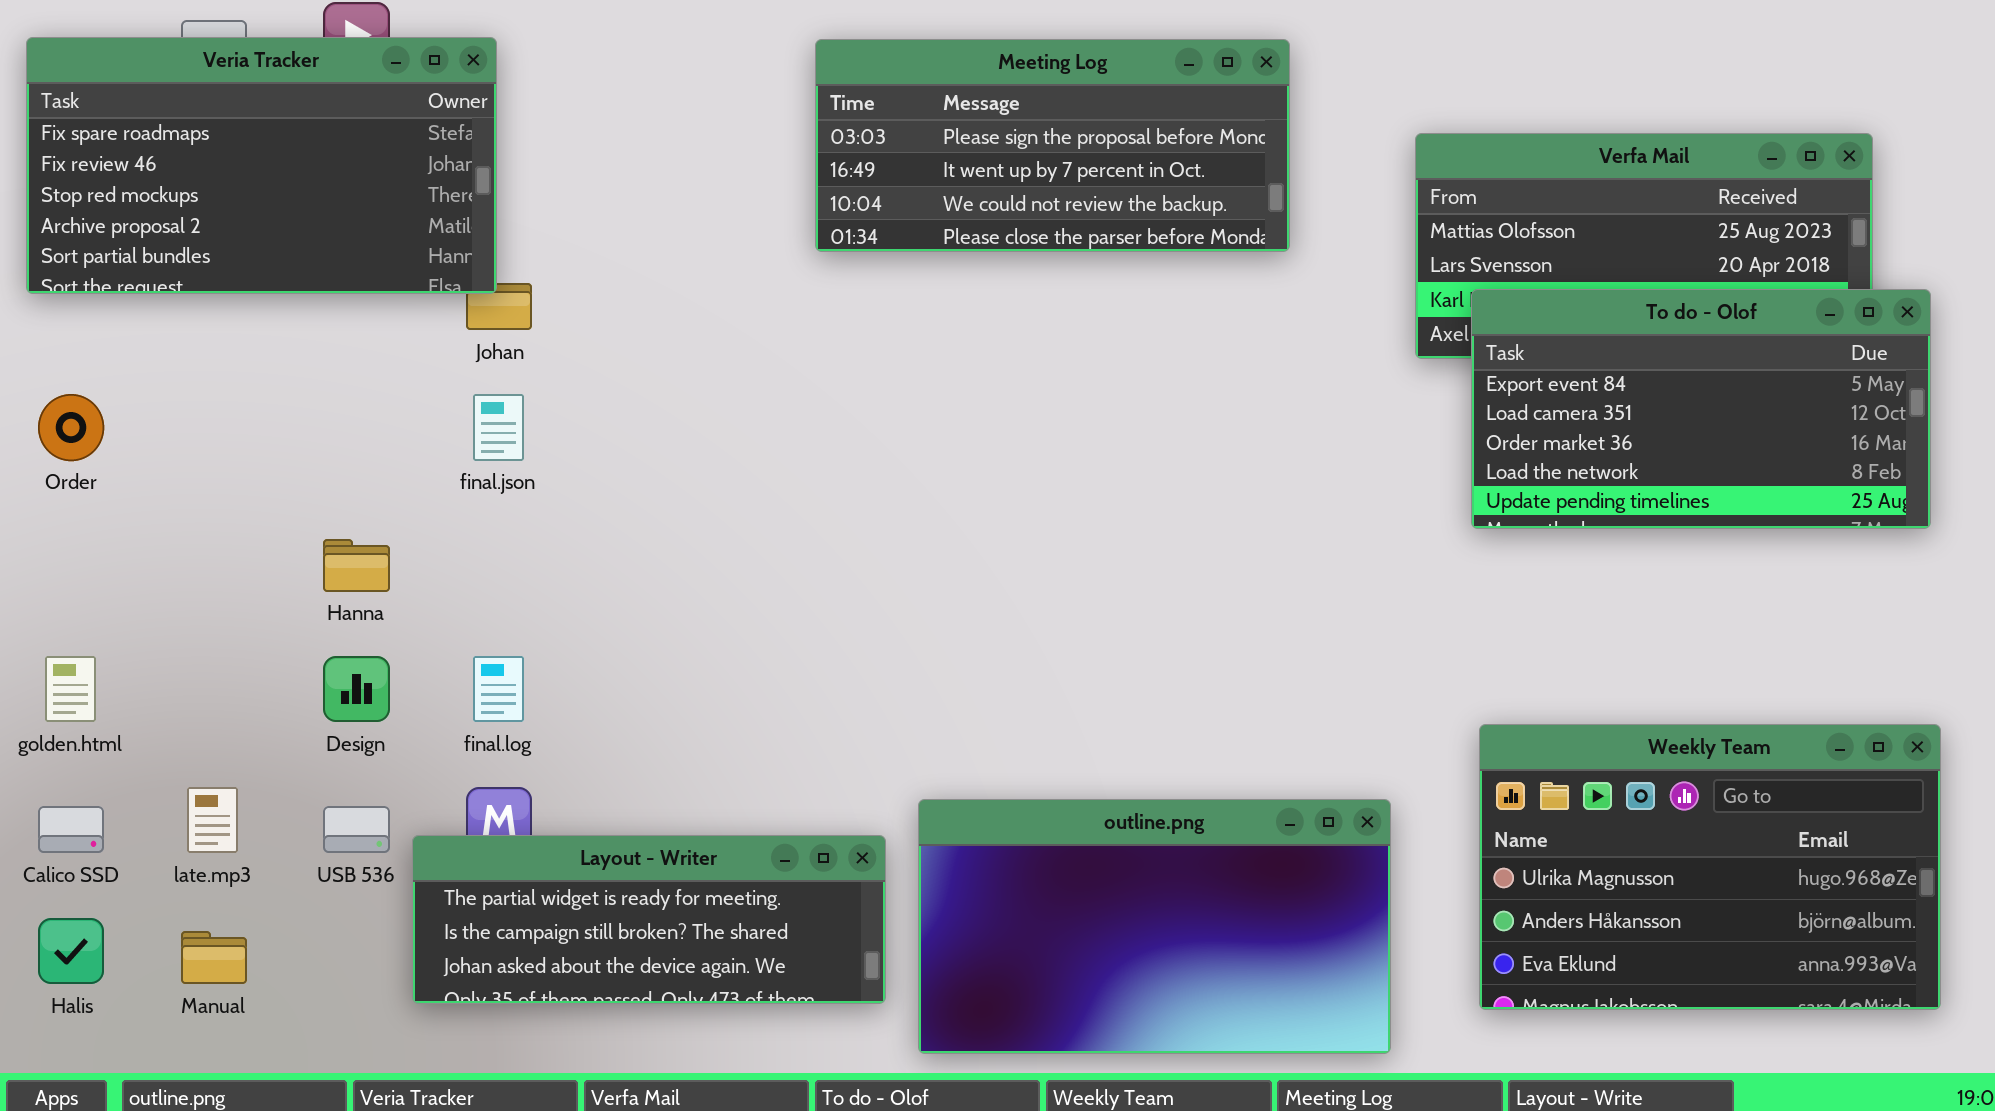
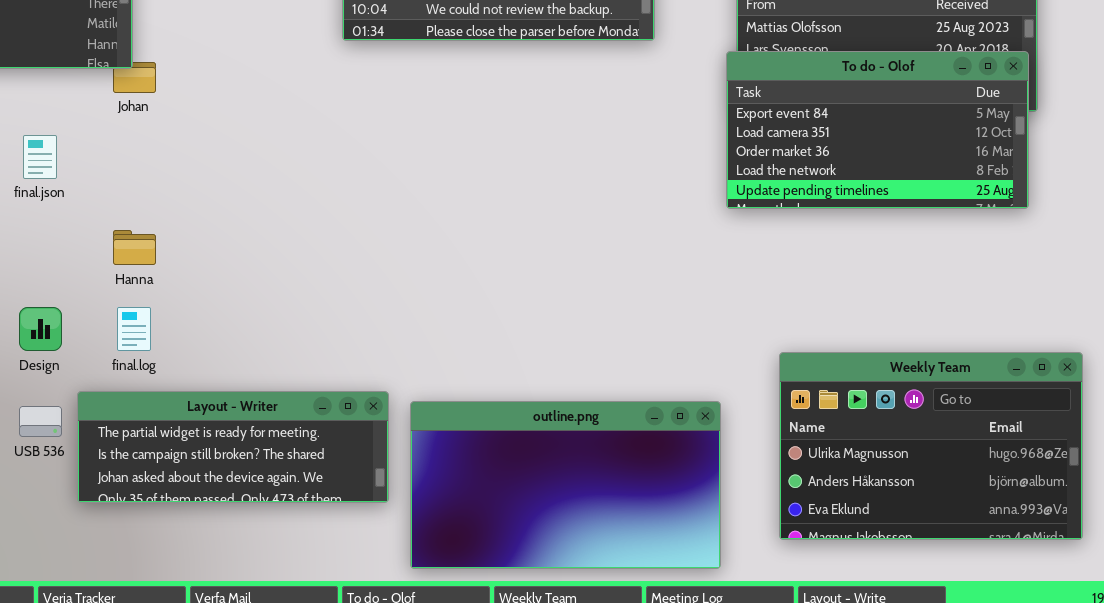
To do - Olof: [1471,289,1931,529] -> [726,51,1029,209], moved
final.json: [473,394,524,461] -> [23,135,57,179], moved
Hanna: [323,539,390,592] -> [113,230,156,265], moved
Layout - Writer: [412,835,886,1004] -> [77,391,389,503], moved

